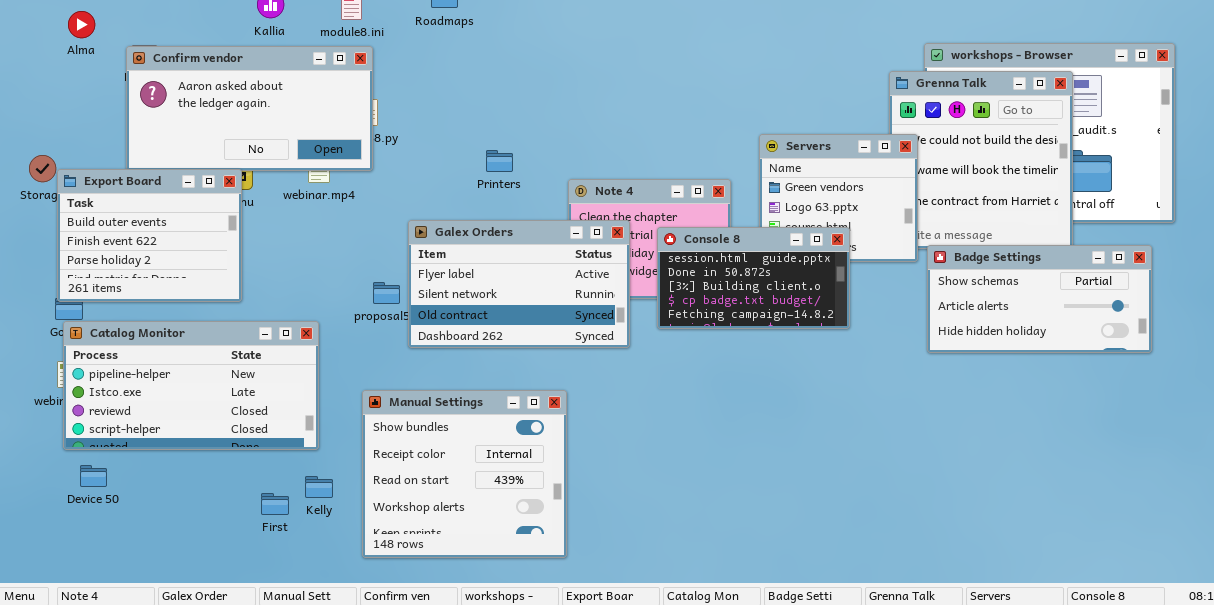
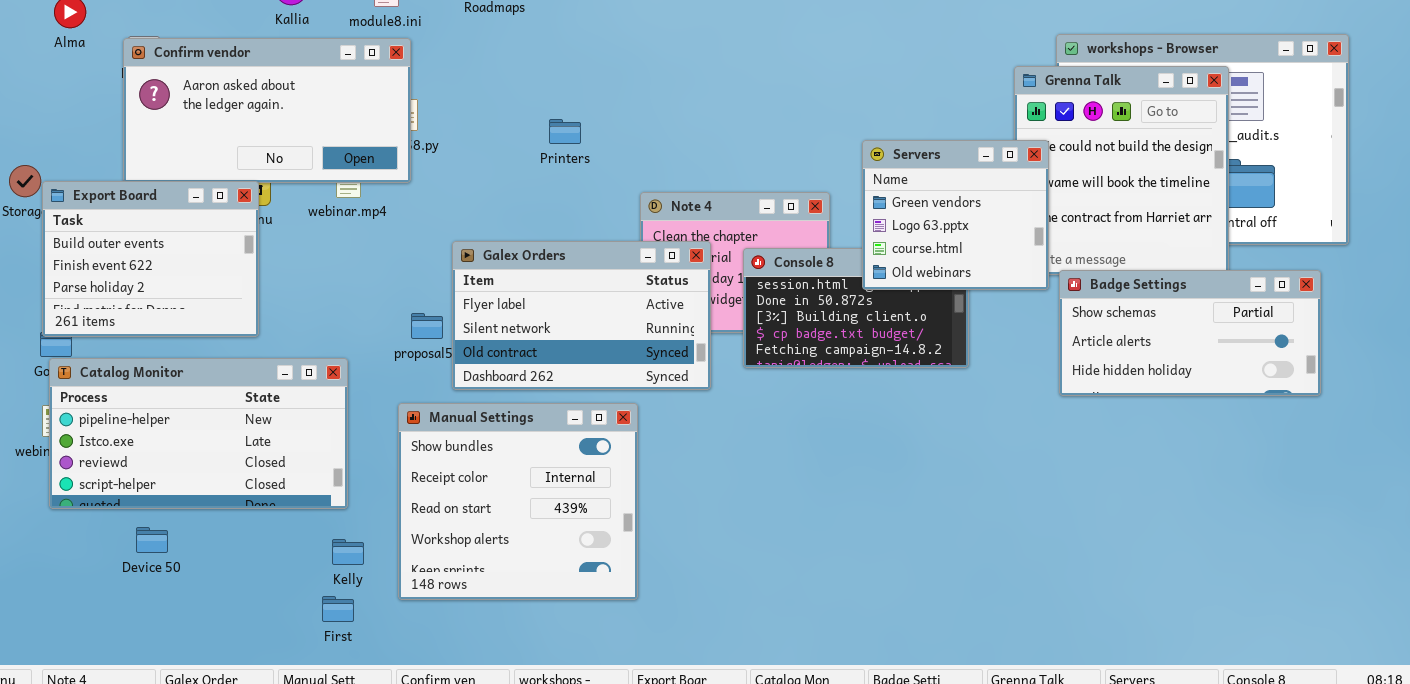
Servers: [759,134,918,262] -> [862,140,1049,290], raised
Printers: [486,150,513,172] -> [549,119,581,144], moved
Manual Settings: [362,390,567,558] -> [398,403,638,600], moved
Device 50: [80,465,107,487] -> [136,527,168,553], moved
First: [261,493,289,515] -> [322,596,354,622], moved

